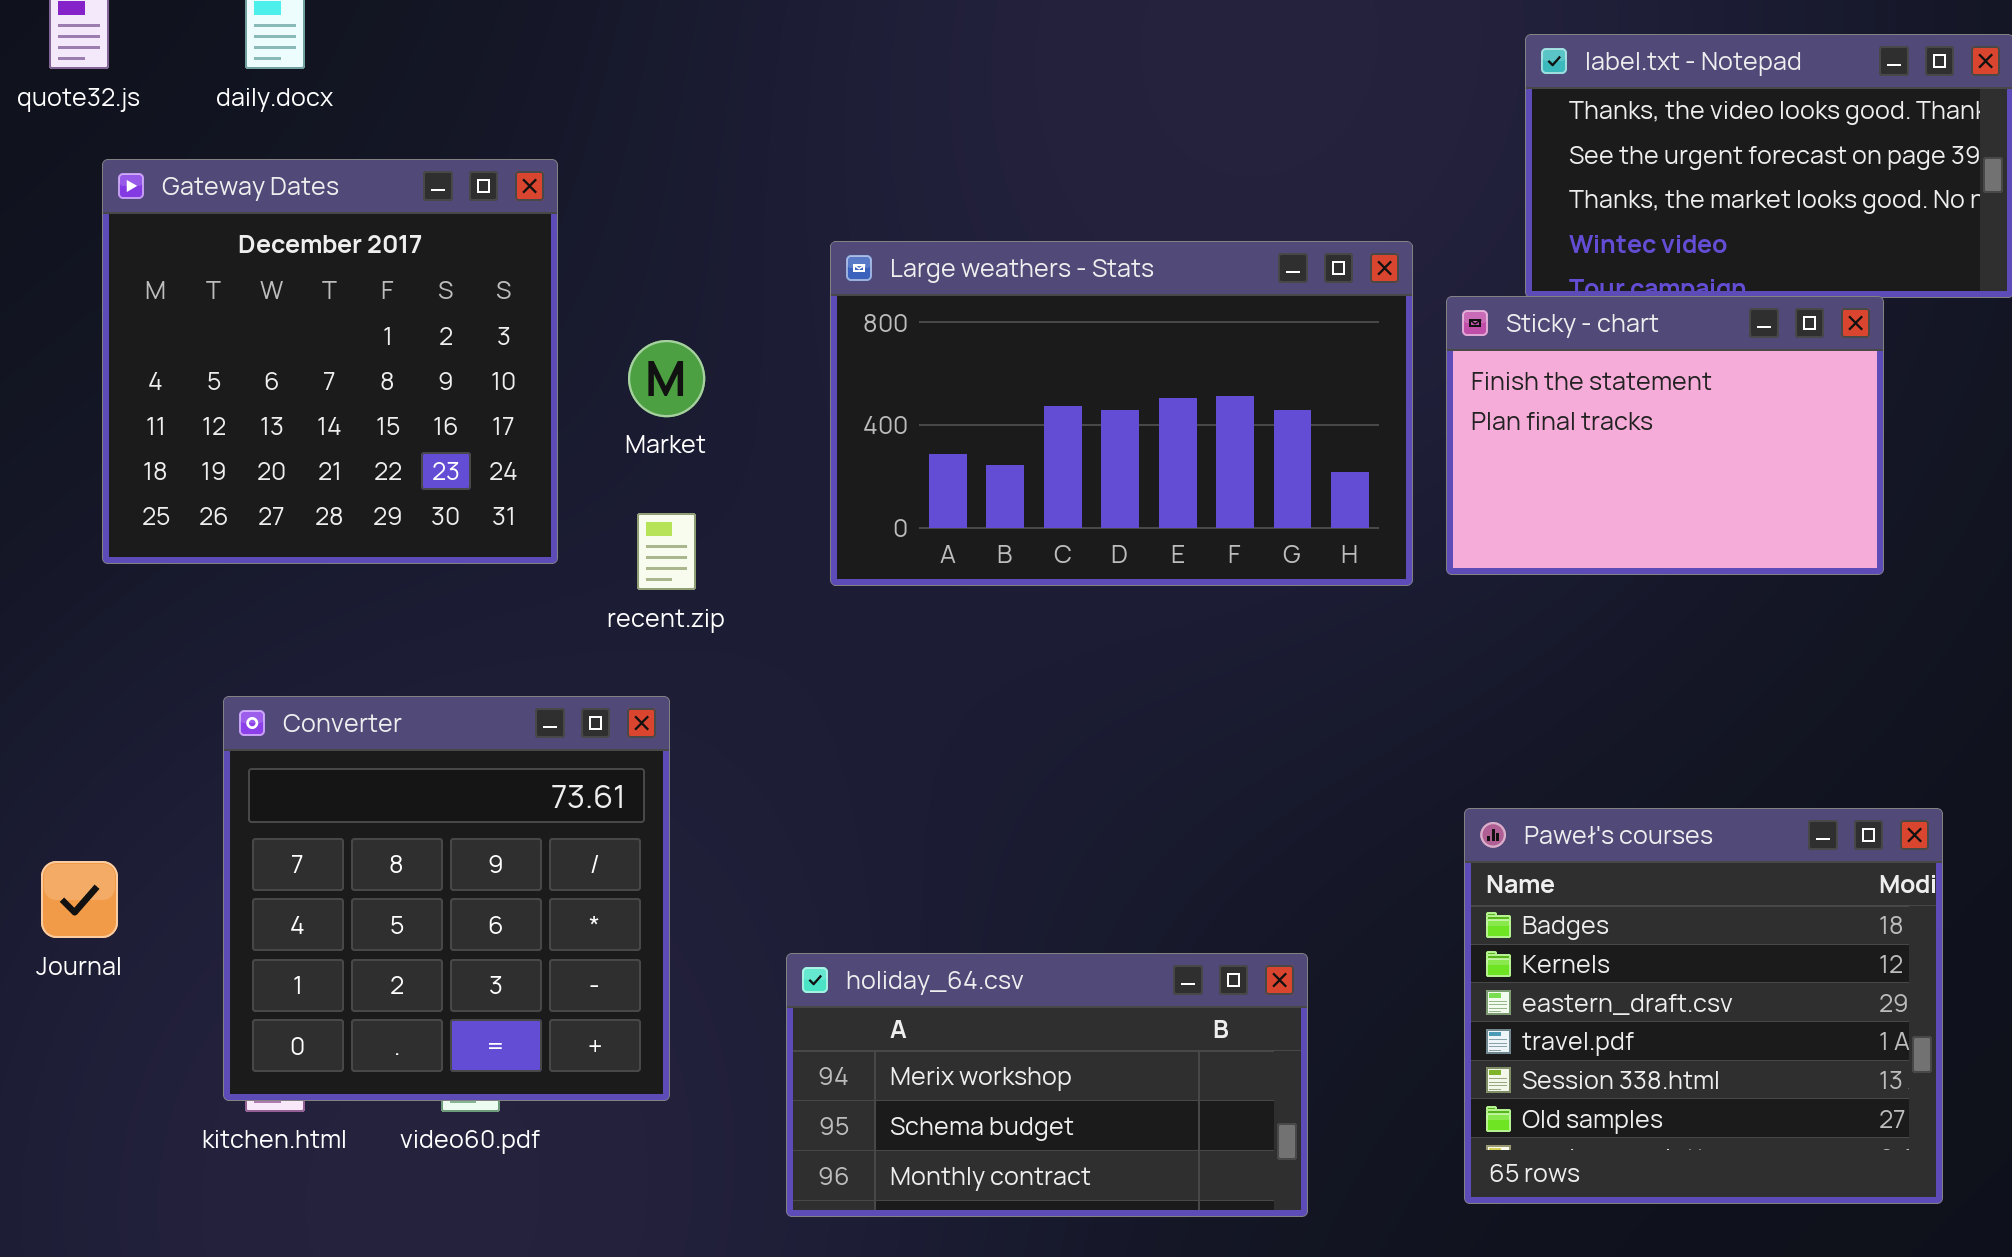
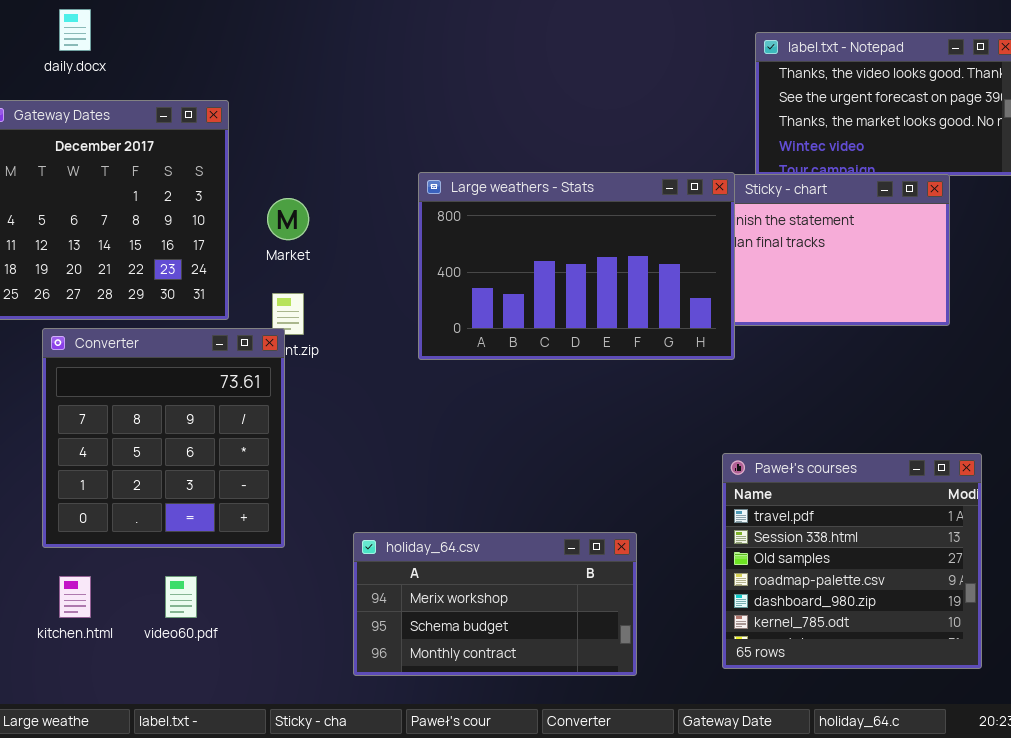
Large weathers - Stats: [830,241,1413,586] -> [418,172,735,360], moved
Converter: [223,696,670,1101] -> [42,328,285,548], moved
Paweł's courses: [1464,808,1943,1204] -> [722,453,982,669], scrolled down 3 rows

